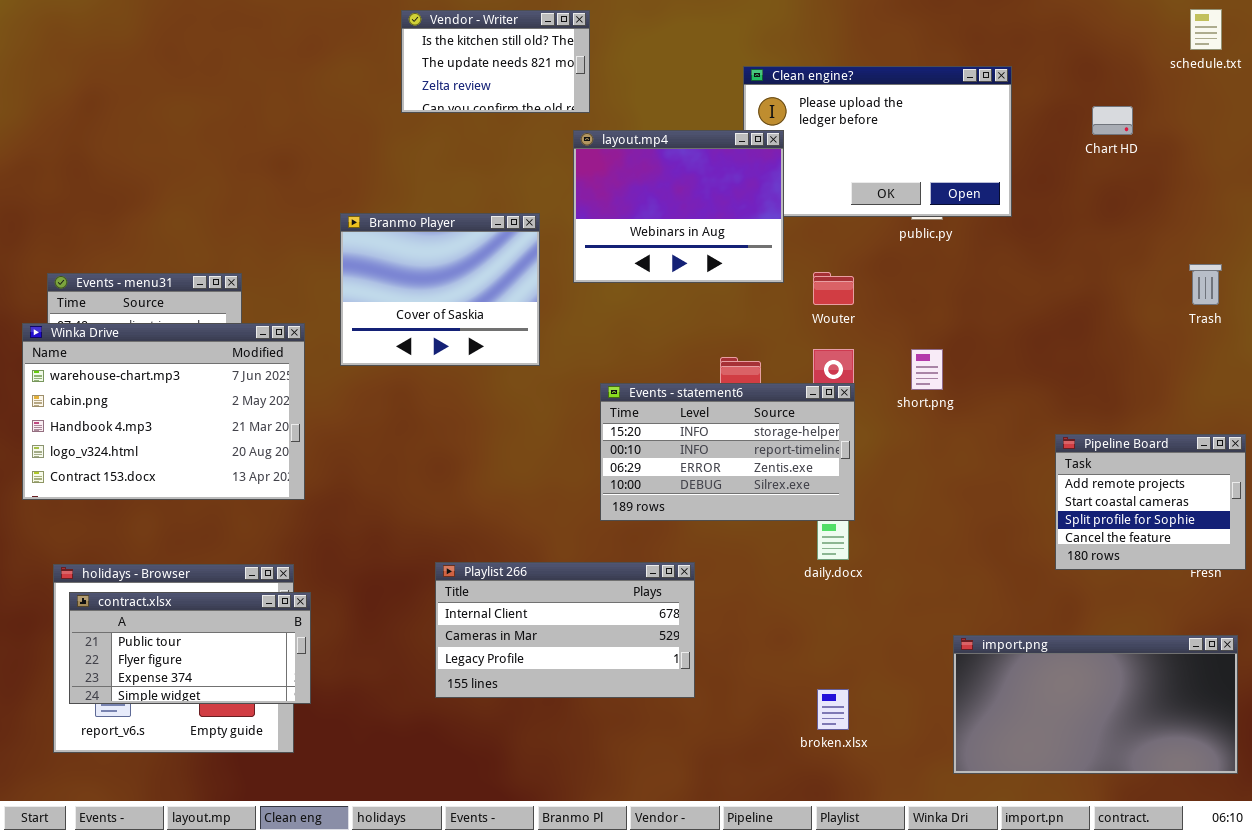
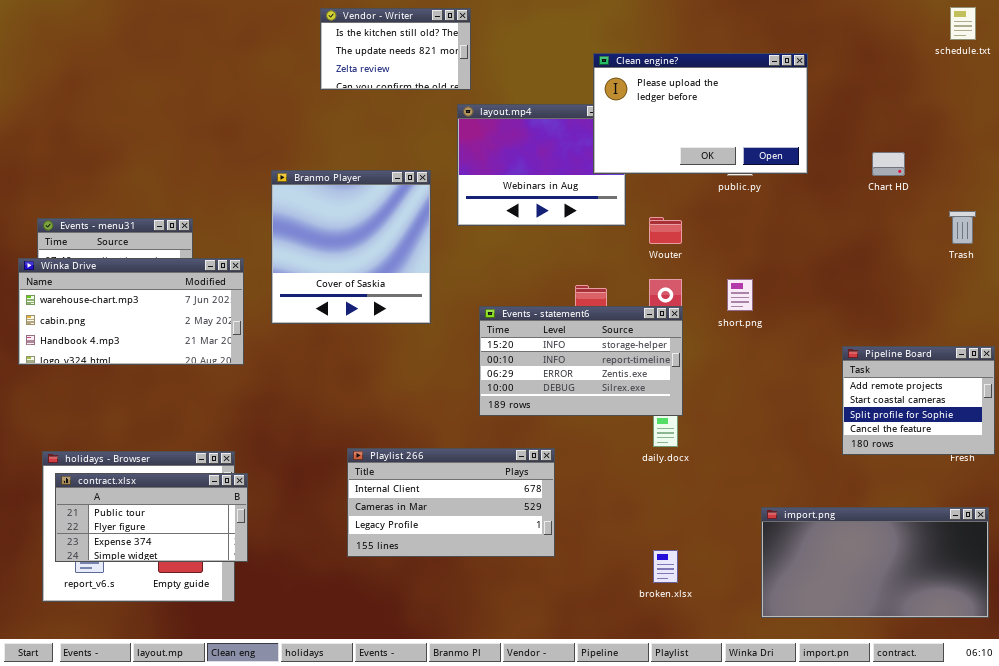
Clean engine?: [743,66,1012,217] -> [593,53,808,174], raised
Chart HD: [1092,106,1133,135] -> [872,152,905,176], moved
Branmo Player: [340,213,540,366] -> [271,170,431,324], resized
Winka Drive: [22,323,305,500] -> [18,258,244,365], resized

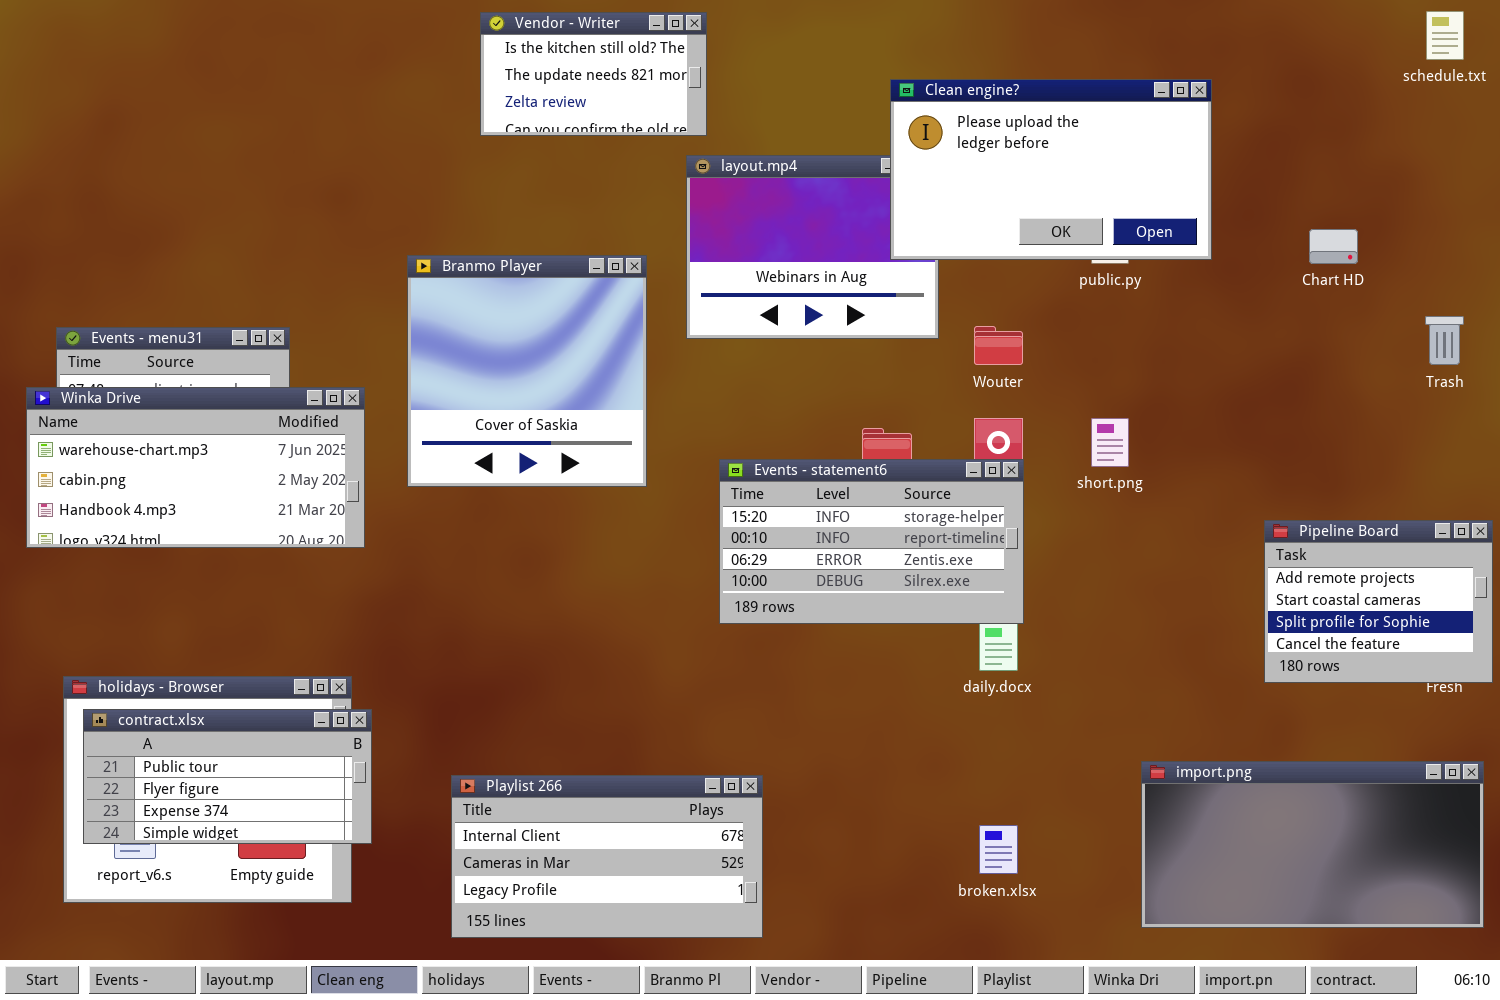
Playlist 266: [347,448,555,557] -> [451,775,763,938], moved

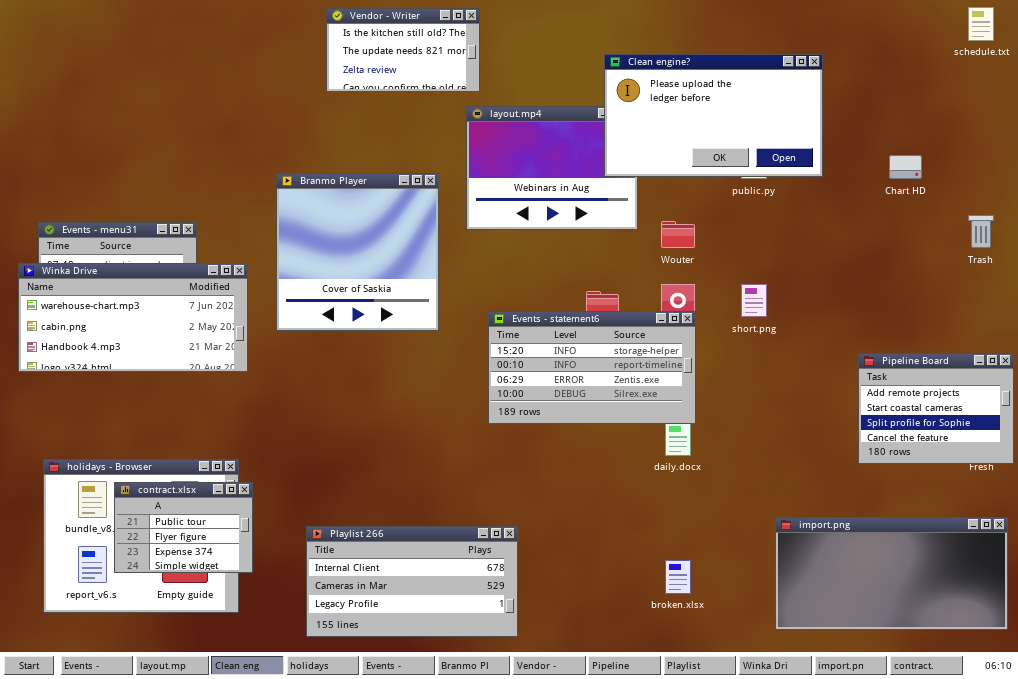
contract.xlsx: [83,709,372,844] -> [114,482,253,573], resized

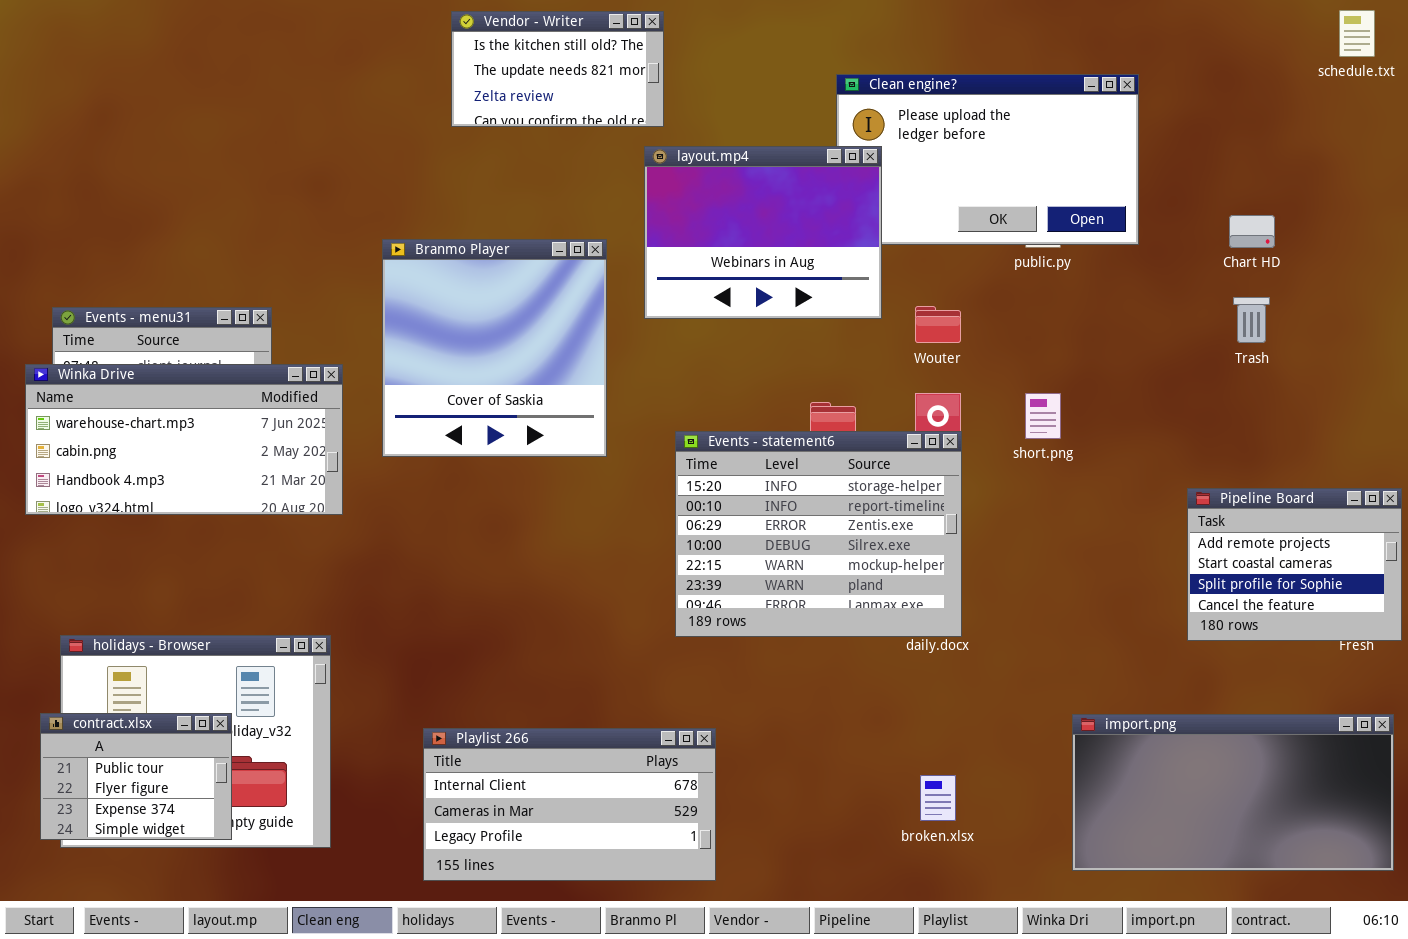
layout.mp4: [466,106,638,230] -> [644,146,882,319], raised
Trash: [968,215,994,248] -> [1233,297,1270,343], moved
Events - statement6: [488,311,696,424] -> [675,431,962,637], resized
contract.xlsx: [114,482,253,573] -> [40,713,232,840], moved

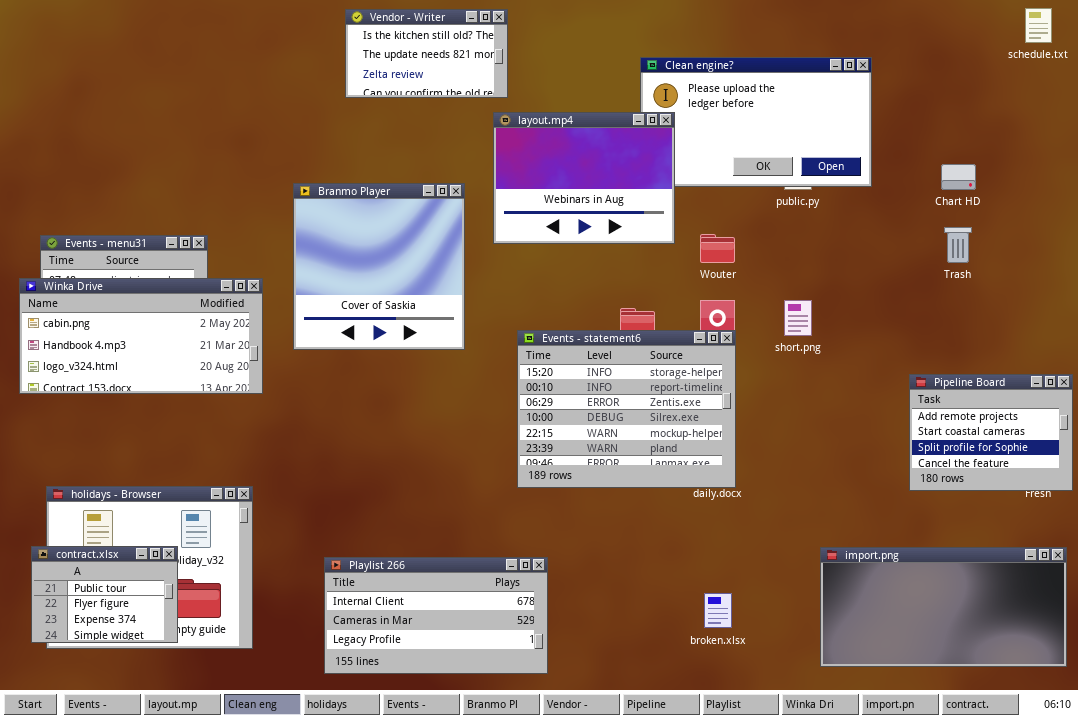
Winka Drive: [25,364,343,515] -> [19,278,263,394], scrolled down 1 row

